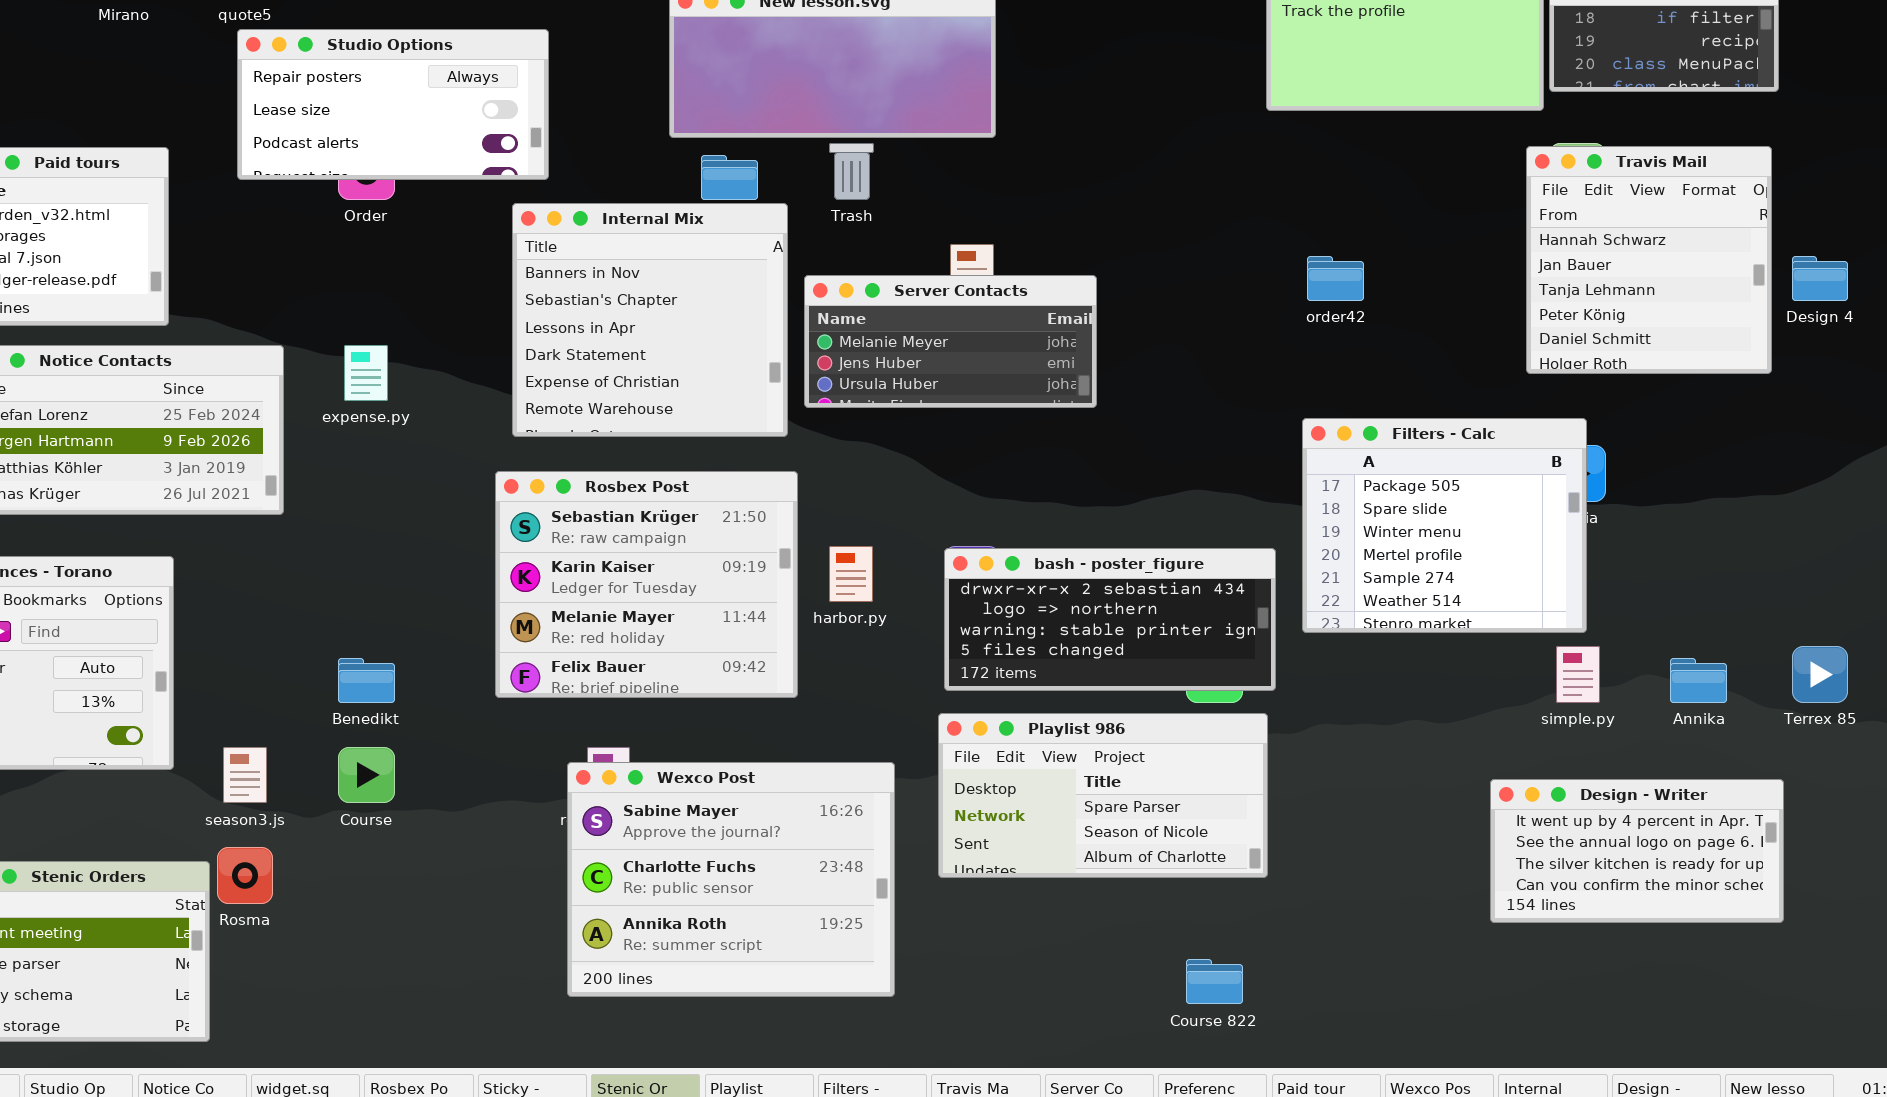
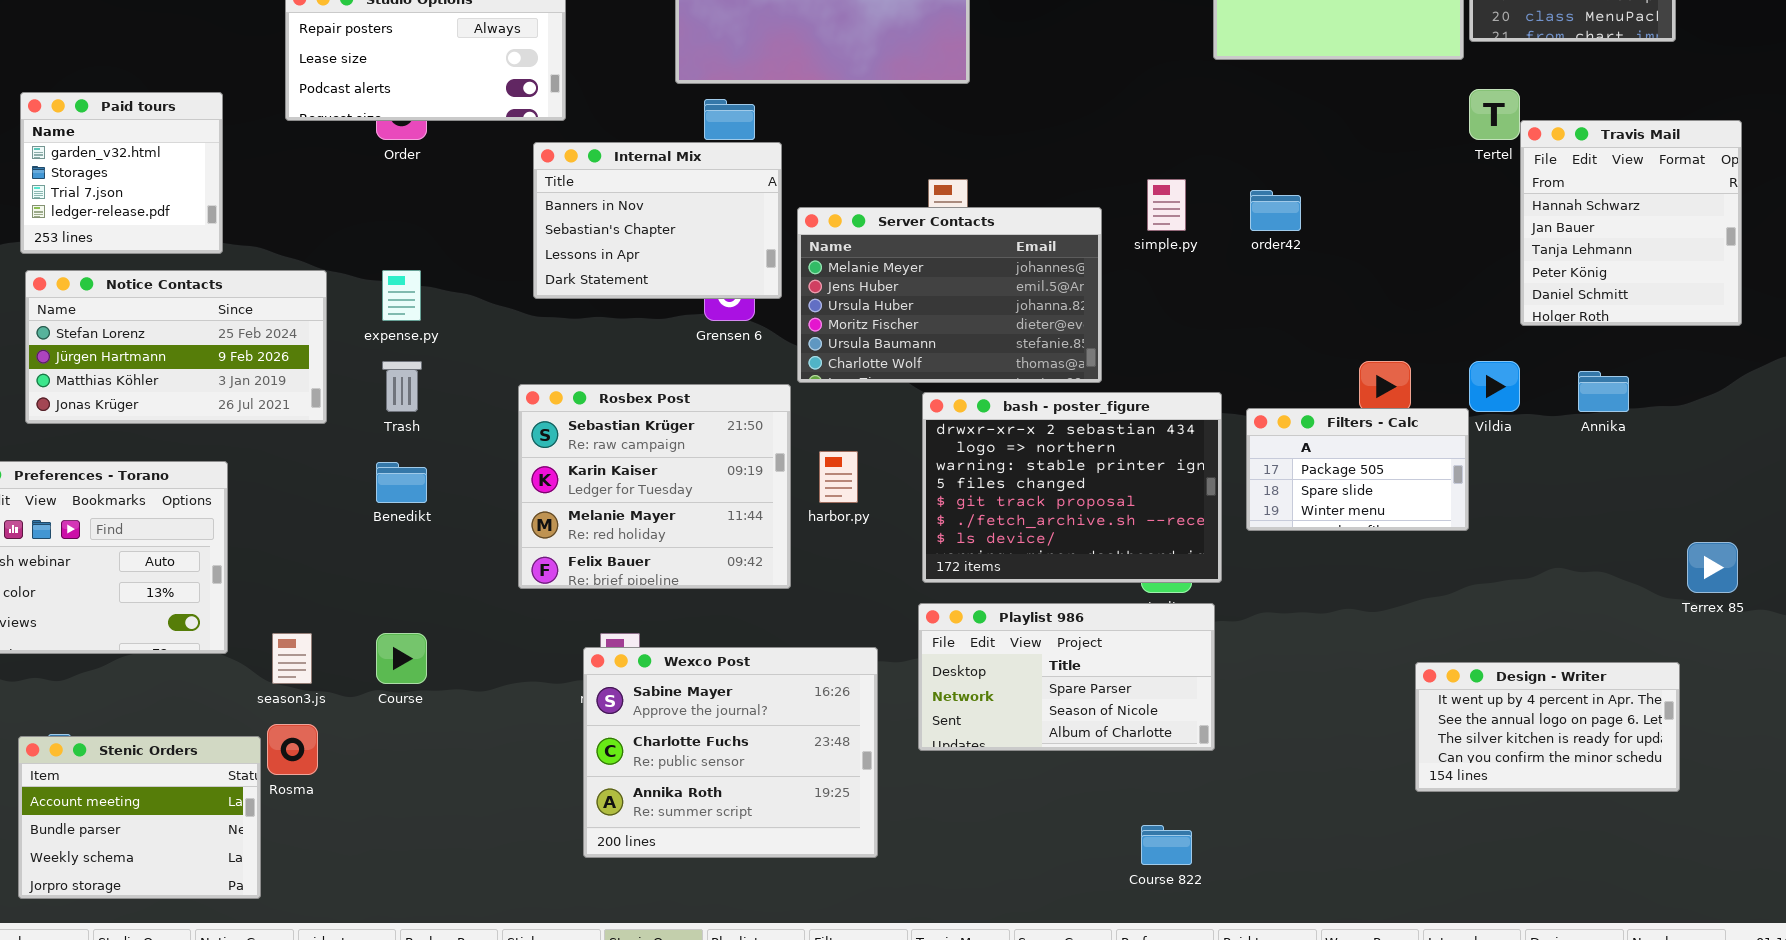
Trash: [829,143,874,200] -> [382,361,422,412], moved
Travis Mail: [1526,146,1772,374] -> [1520,120,1742,326], moved
Internal Mix: [512,203,788,437] -> [533,142,782,299], resized
Server Contacts: [804,275,1097,408] -> [797,207,1102,383], resized
Filters - Calc: [1302,418,1587,633] -> [1246,408,1469,531], resized
bash - poster_figure: [944,548,1276,691] -> [922,392,1222,583], resized
simple.py: [1556,646,1600,703] -> [1147,179,1186,231], moved
Benedikt: [338,658,395,703] -> [376,462,427,503], moved
Annika: [1670,658,1727,703] -> [1578,371,1629,412], moved

